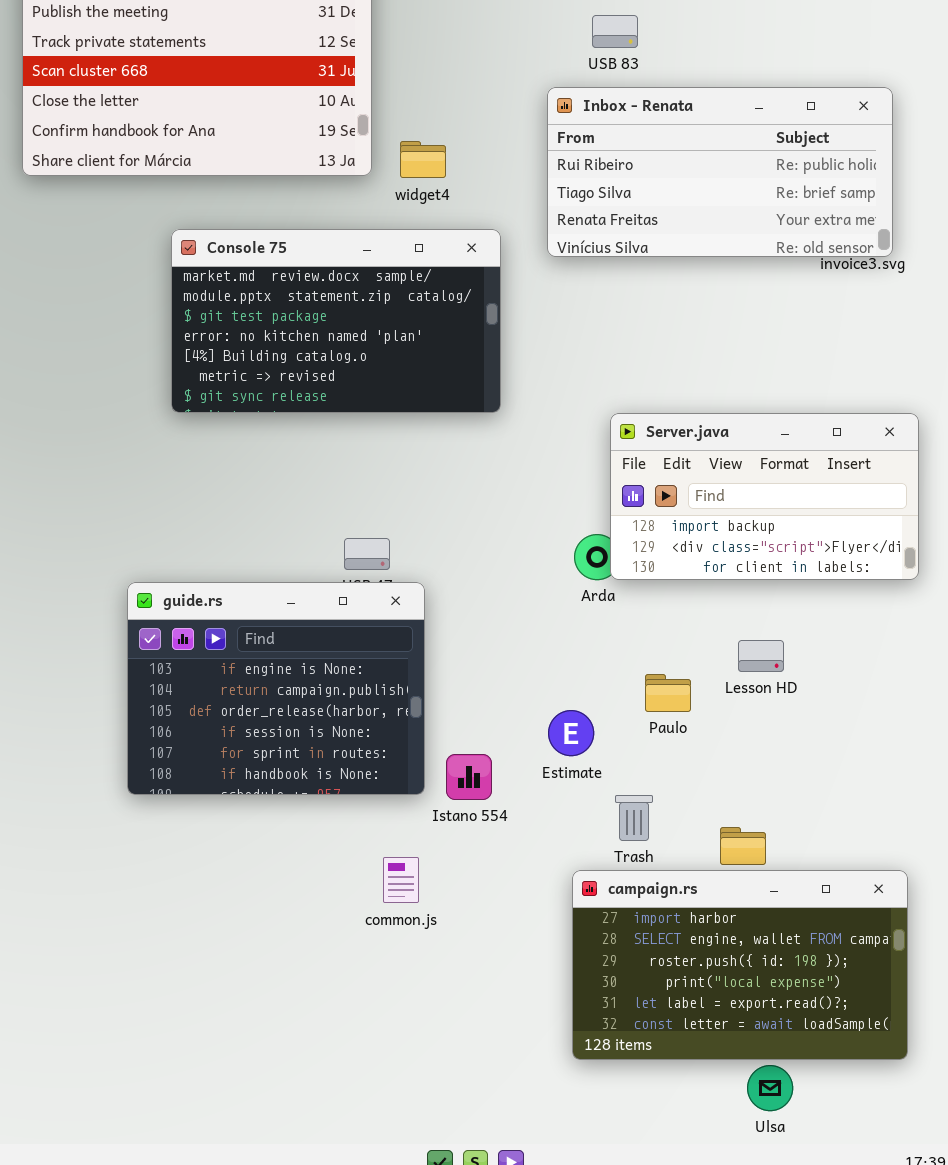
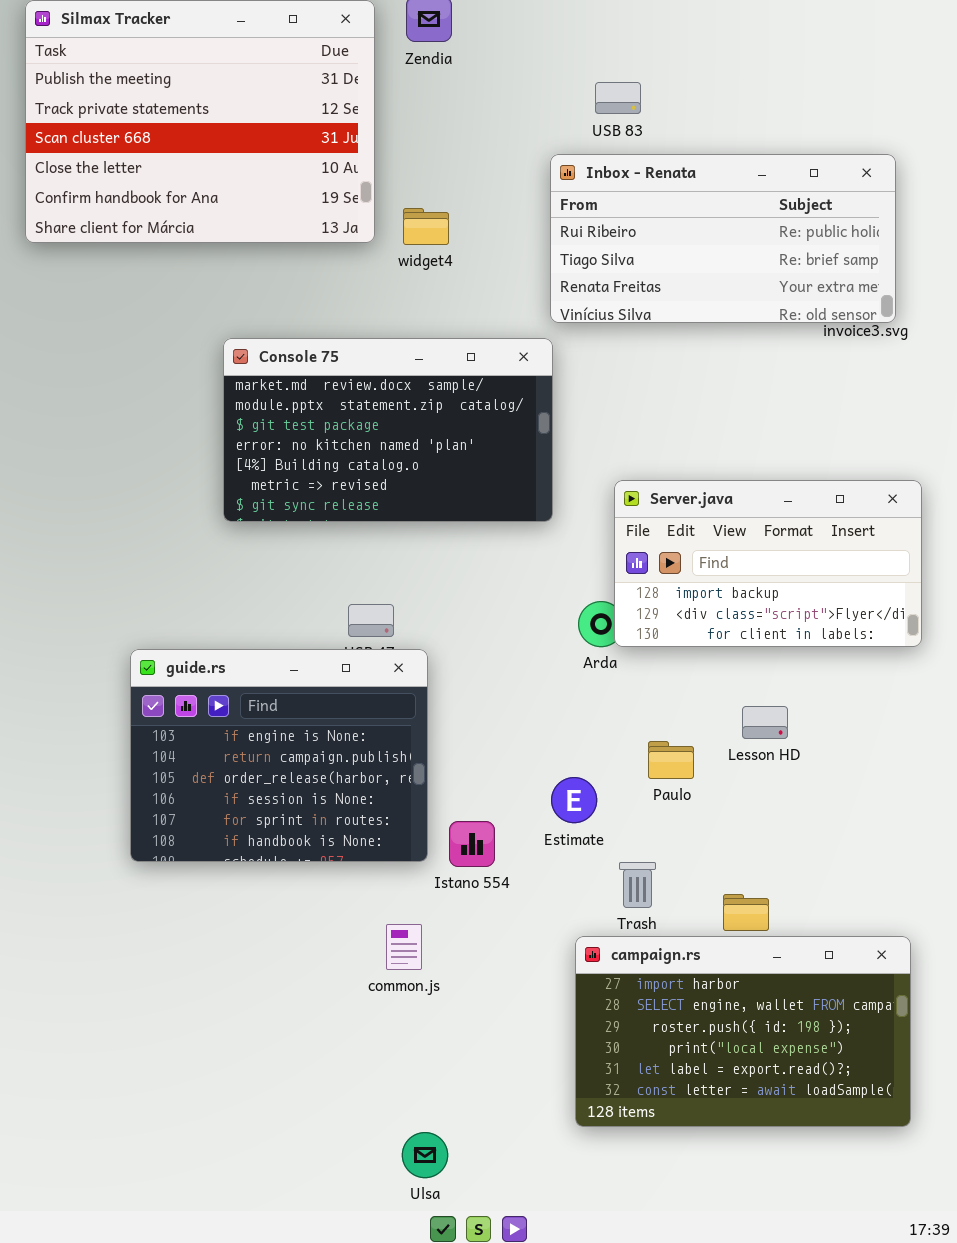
Console 75: [171,229,501,413] -> [223,338,553,522], moved
Ulsa: [747,1065,793,1111] -> [402,1132,448,1178], moved

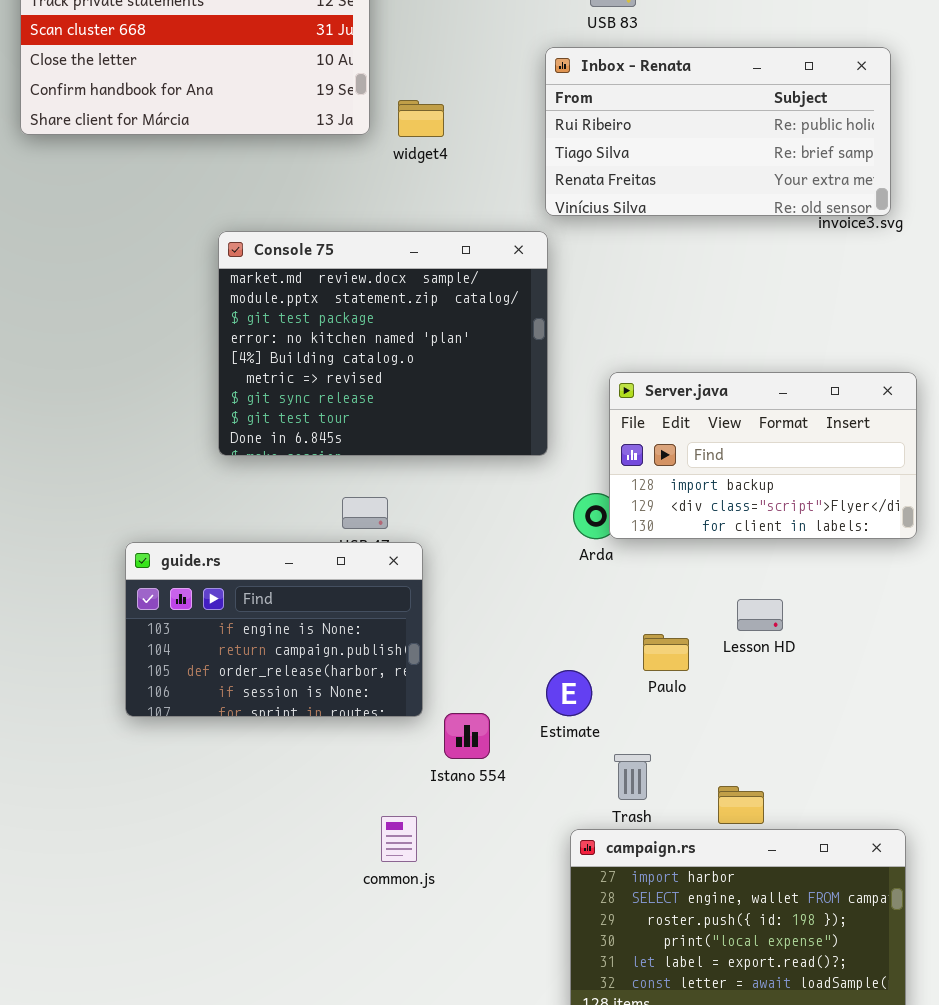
Console 75: [223,338,553,522] -> [218,231,548,456], resized
guide.rs: [130,649,428,862] -> [125,542,423,717], resized

